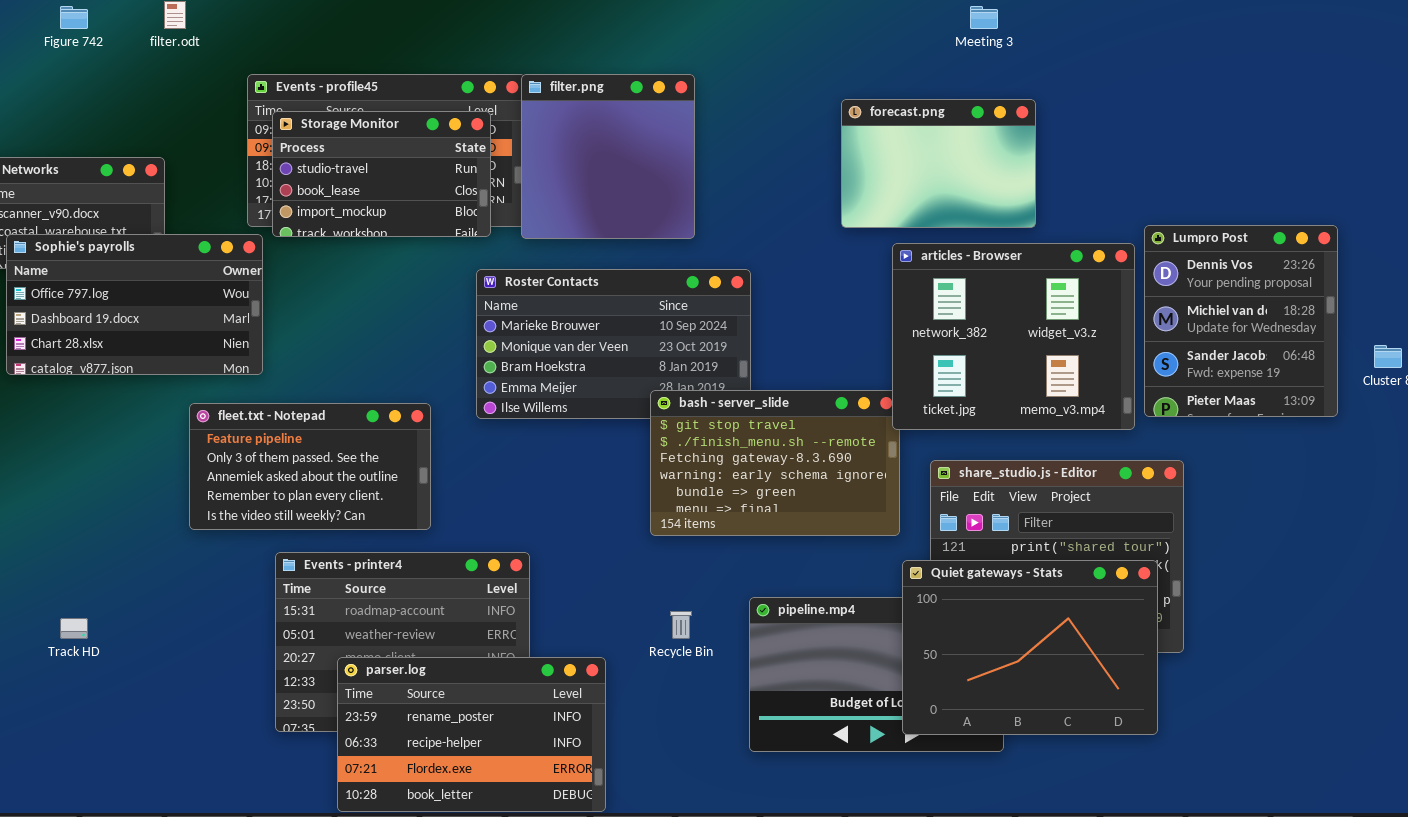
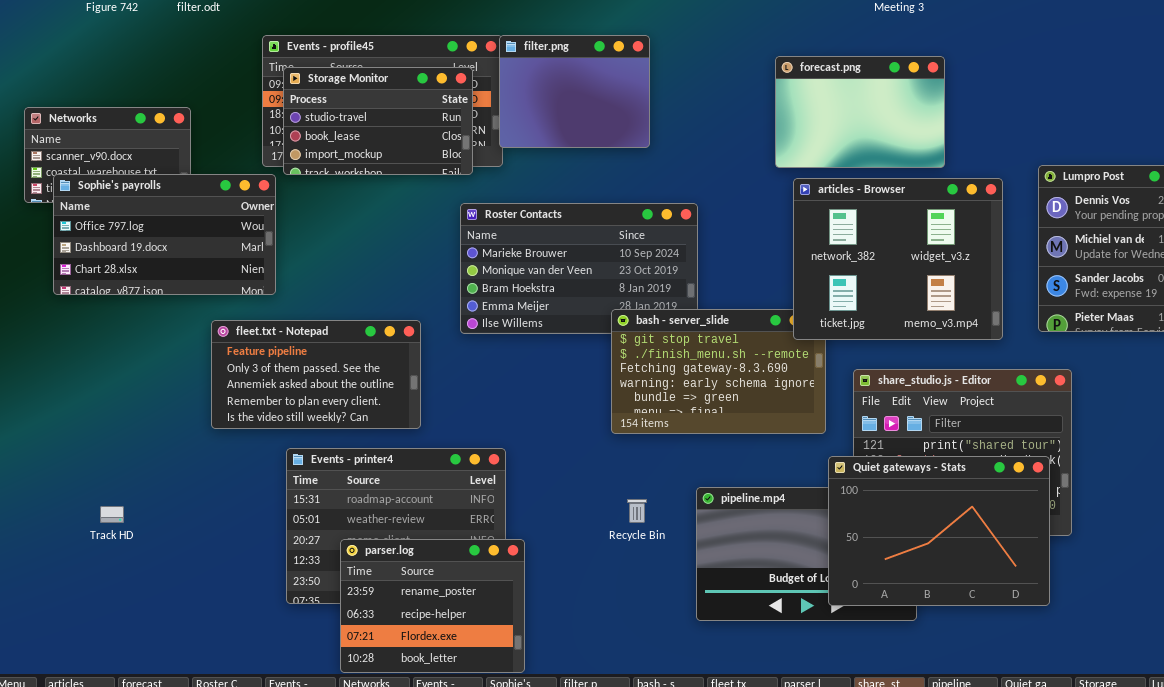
filter.png: [521,74,695,239] -> [499,35,650,148], resized
articles - Browser: [892,243,1135,430] -> [793,178,1003,340], moved
parser.log: [337,657,606,812] -> [340,539,525,673], resized

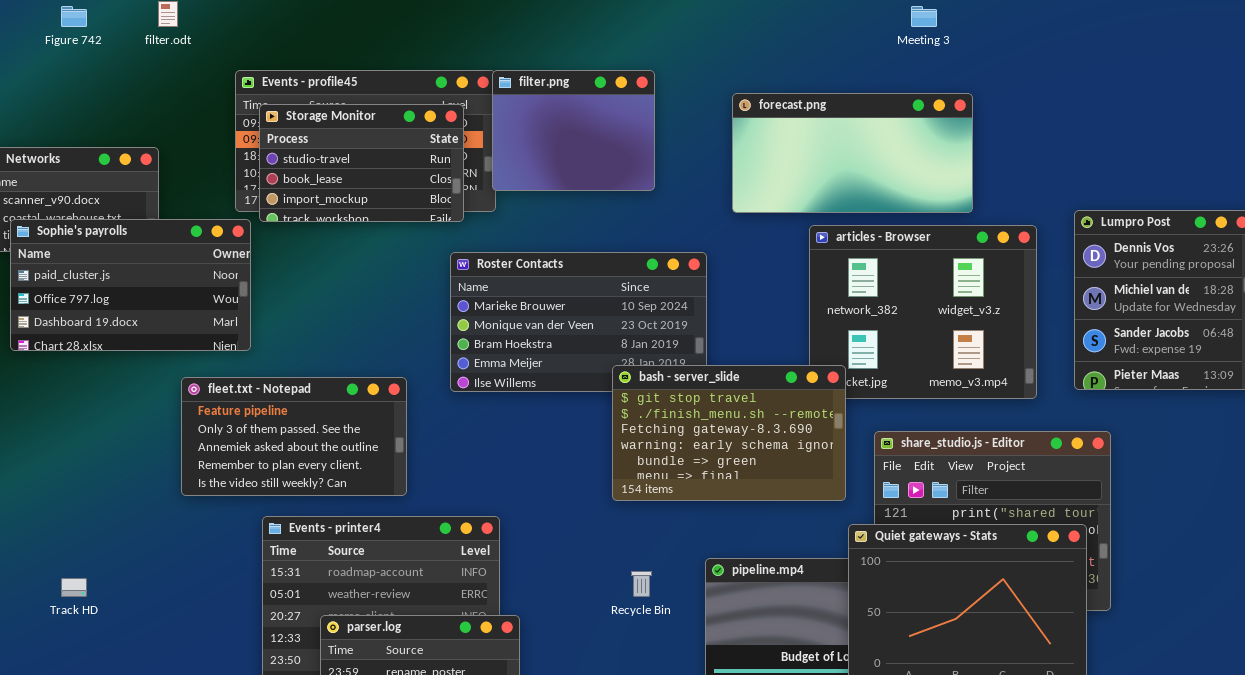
forecast.png: [775,56,945,168] -> [732,93,973,213], resized
Sophie's payrolls: [53,174,276,295] -> [10,219,251,351], scrolled up 1 row
bash - server_slide: [611,309,826,434] -> [612,365,846,501], raised

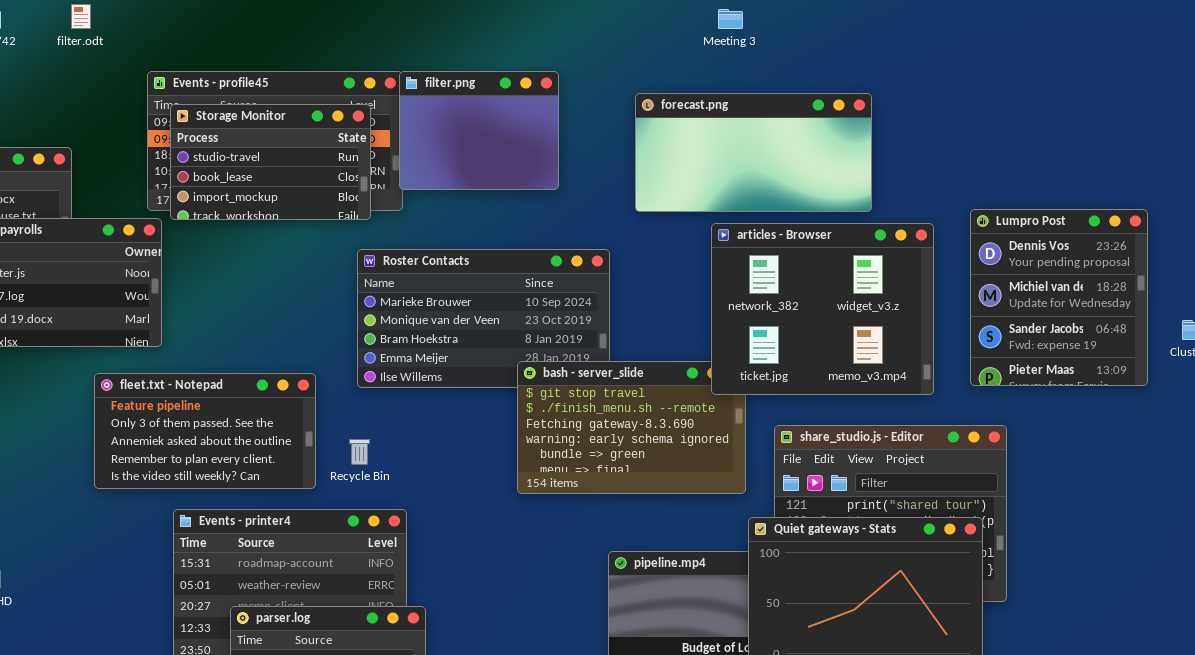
Meeting 3: [911,6,937,27] -> [718,9,743,29], moved
articles - Browser: [809,225,1037,399] -> [711,223,934,395], raised
Recycle Bin: [631,571,652,597] -> [349,439,370,465], moved

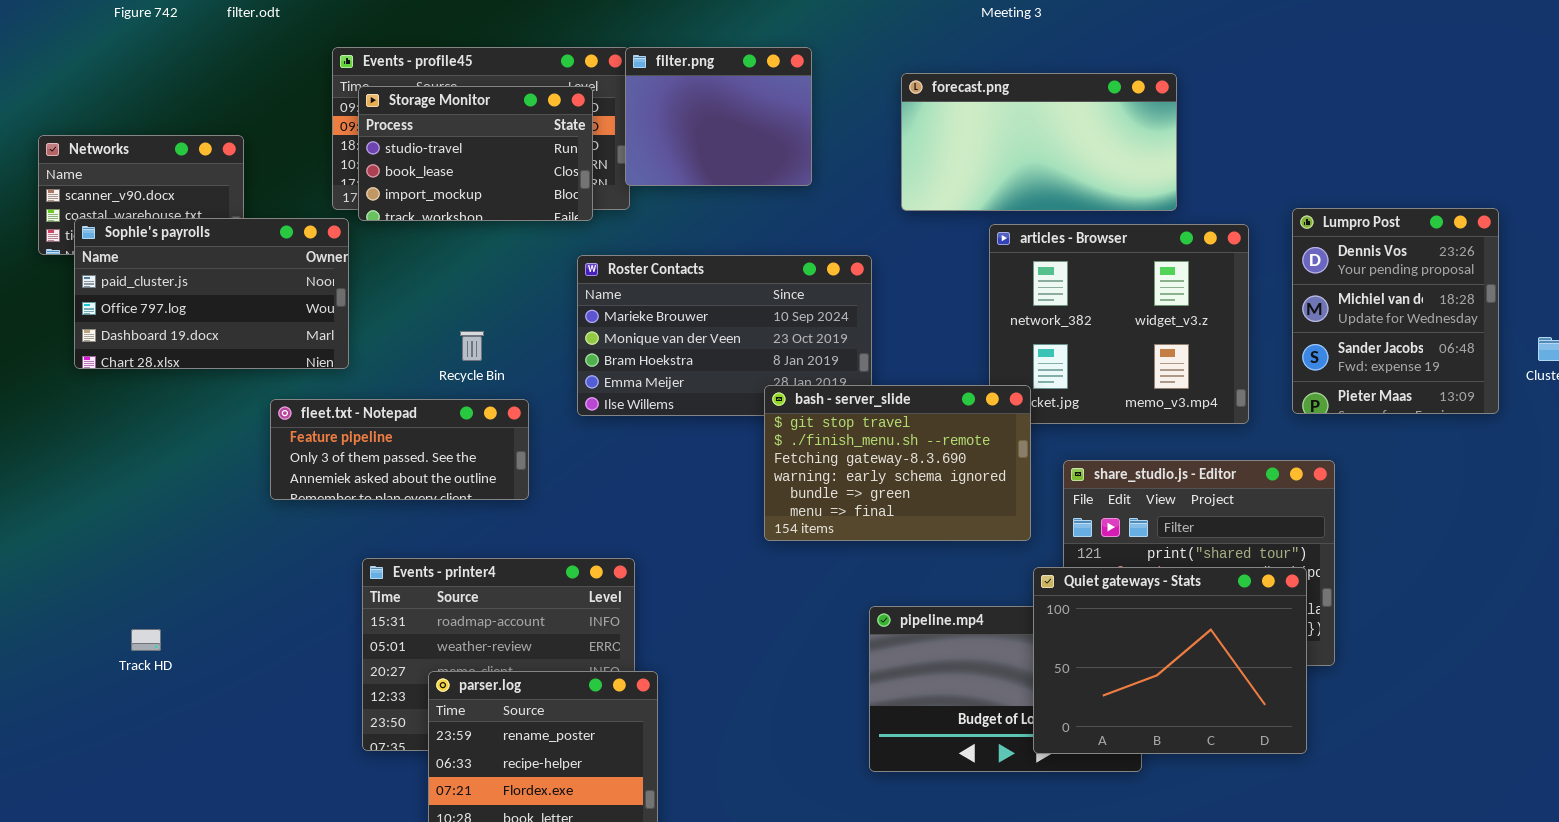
bash - server_slide: [517,361,746,494] -> [764,385,1031,541], raised
fleet.txt - Notepad: [94,373,316,489] -> [270,399,529,500], resized
Recycle Bin: [349,439,370,465] -> [460,331,484,361], moved

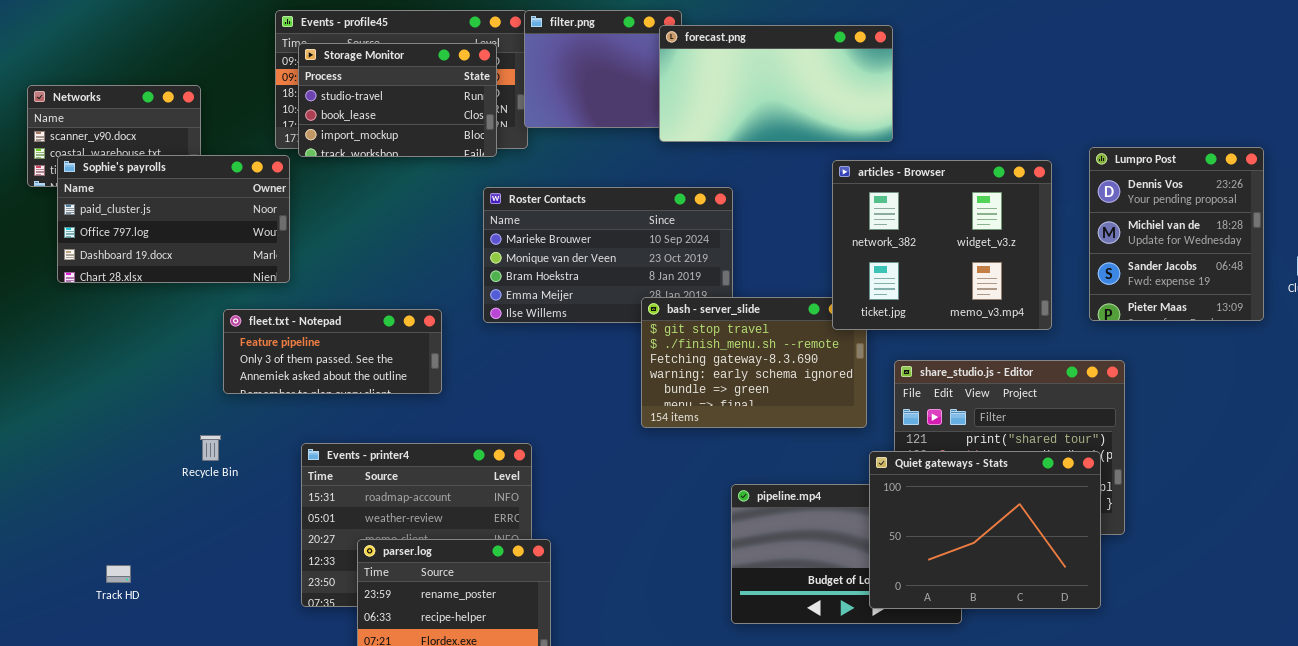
forecast.png: [901,73,1177,211] -> [659,25,893,142], moved
articles - Browser: [989,224,1249,424] -> [832,160,1052,330], raised
Recycle Bin: [460,331,484,361] -> [200,435,221,461], moved
Track HD: [131,629,161,651] -> [106,565,131,583], moved

